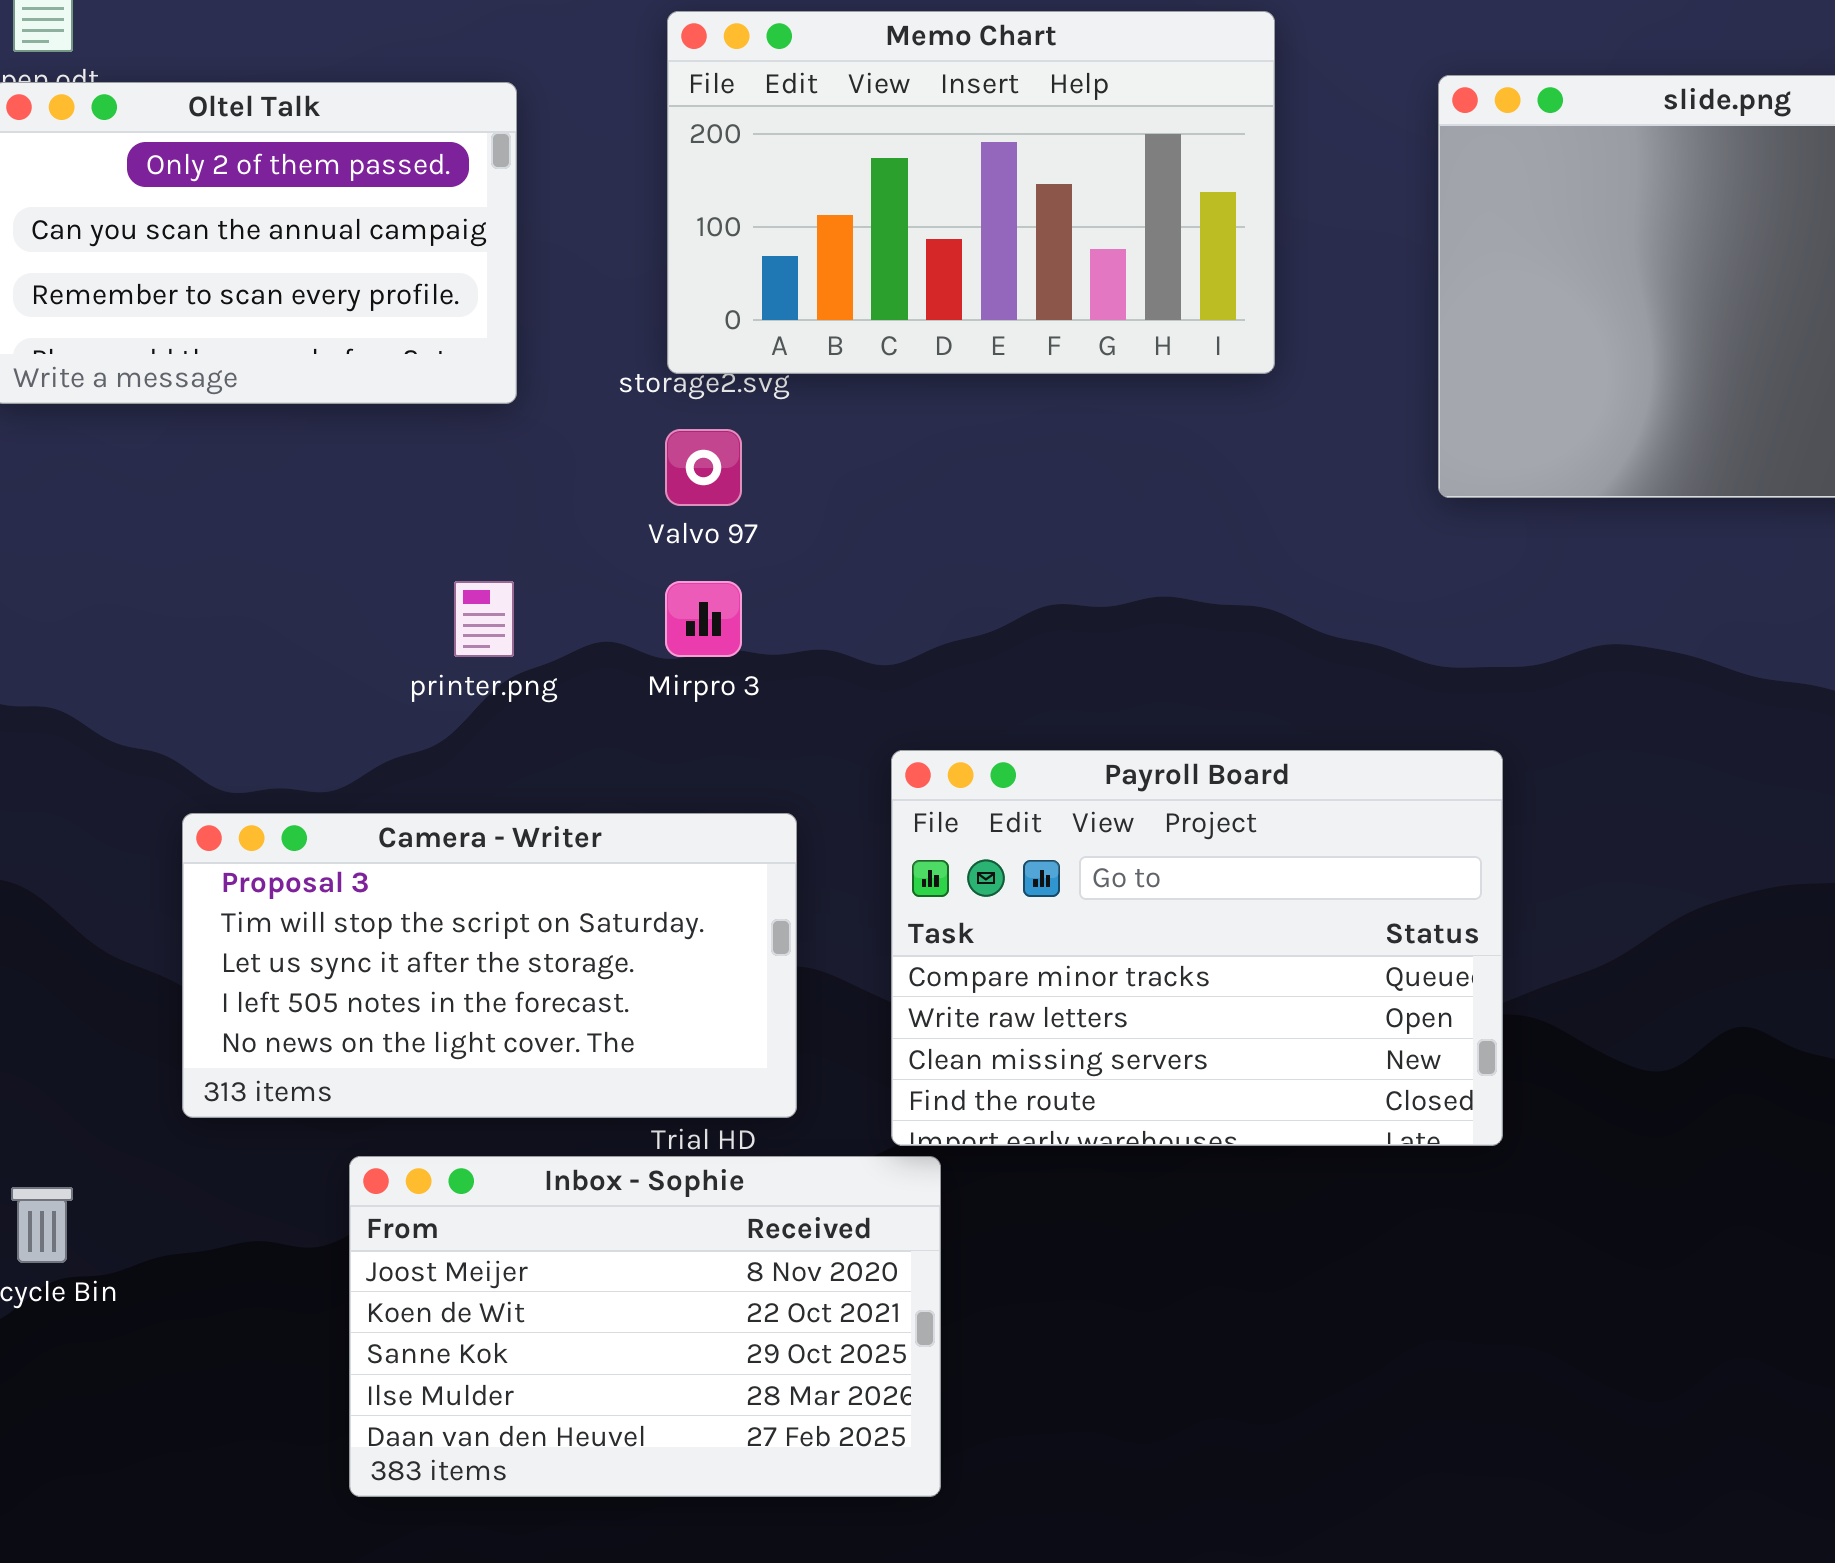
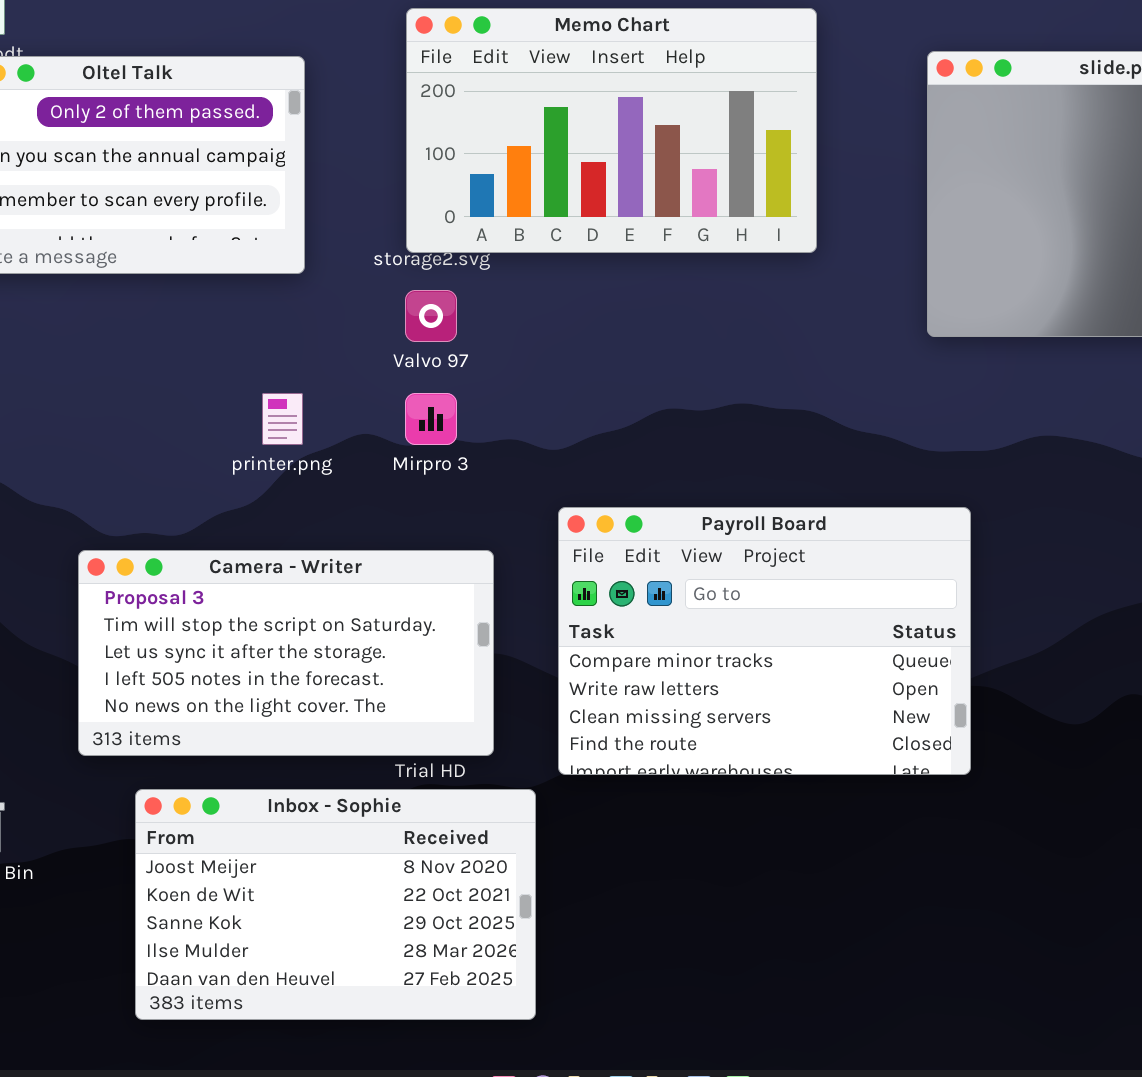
Inbox - Sophie: [349,1156,941,1497] -> [135,789,536,1020], moved

